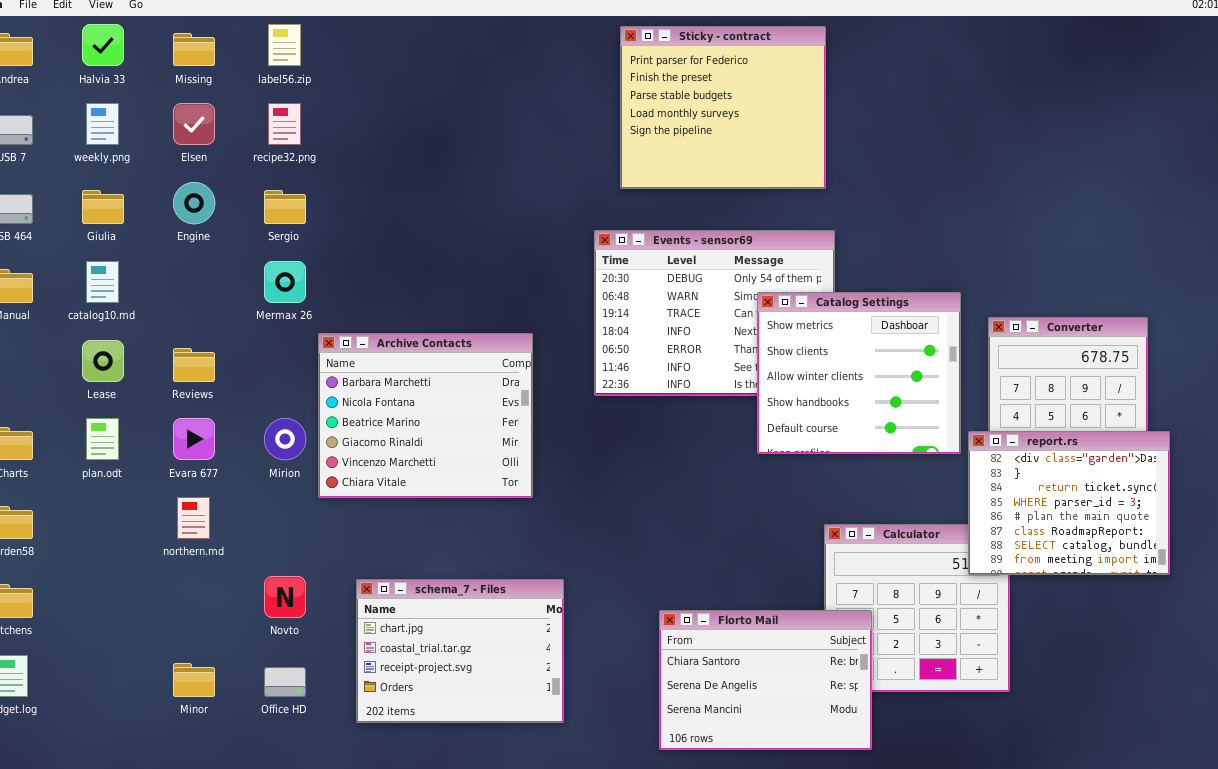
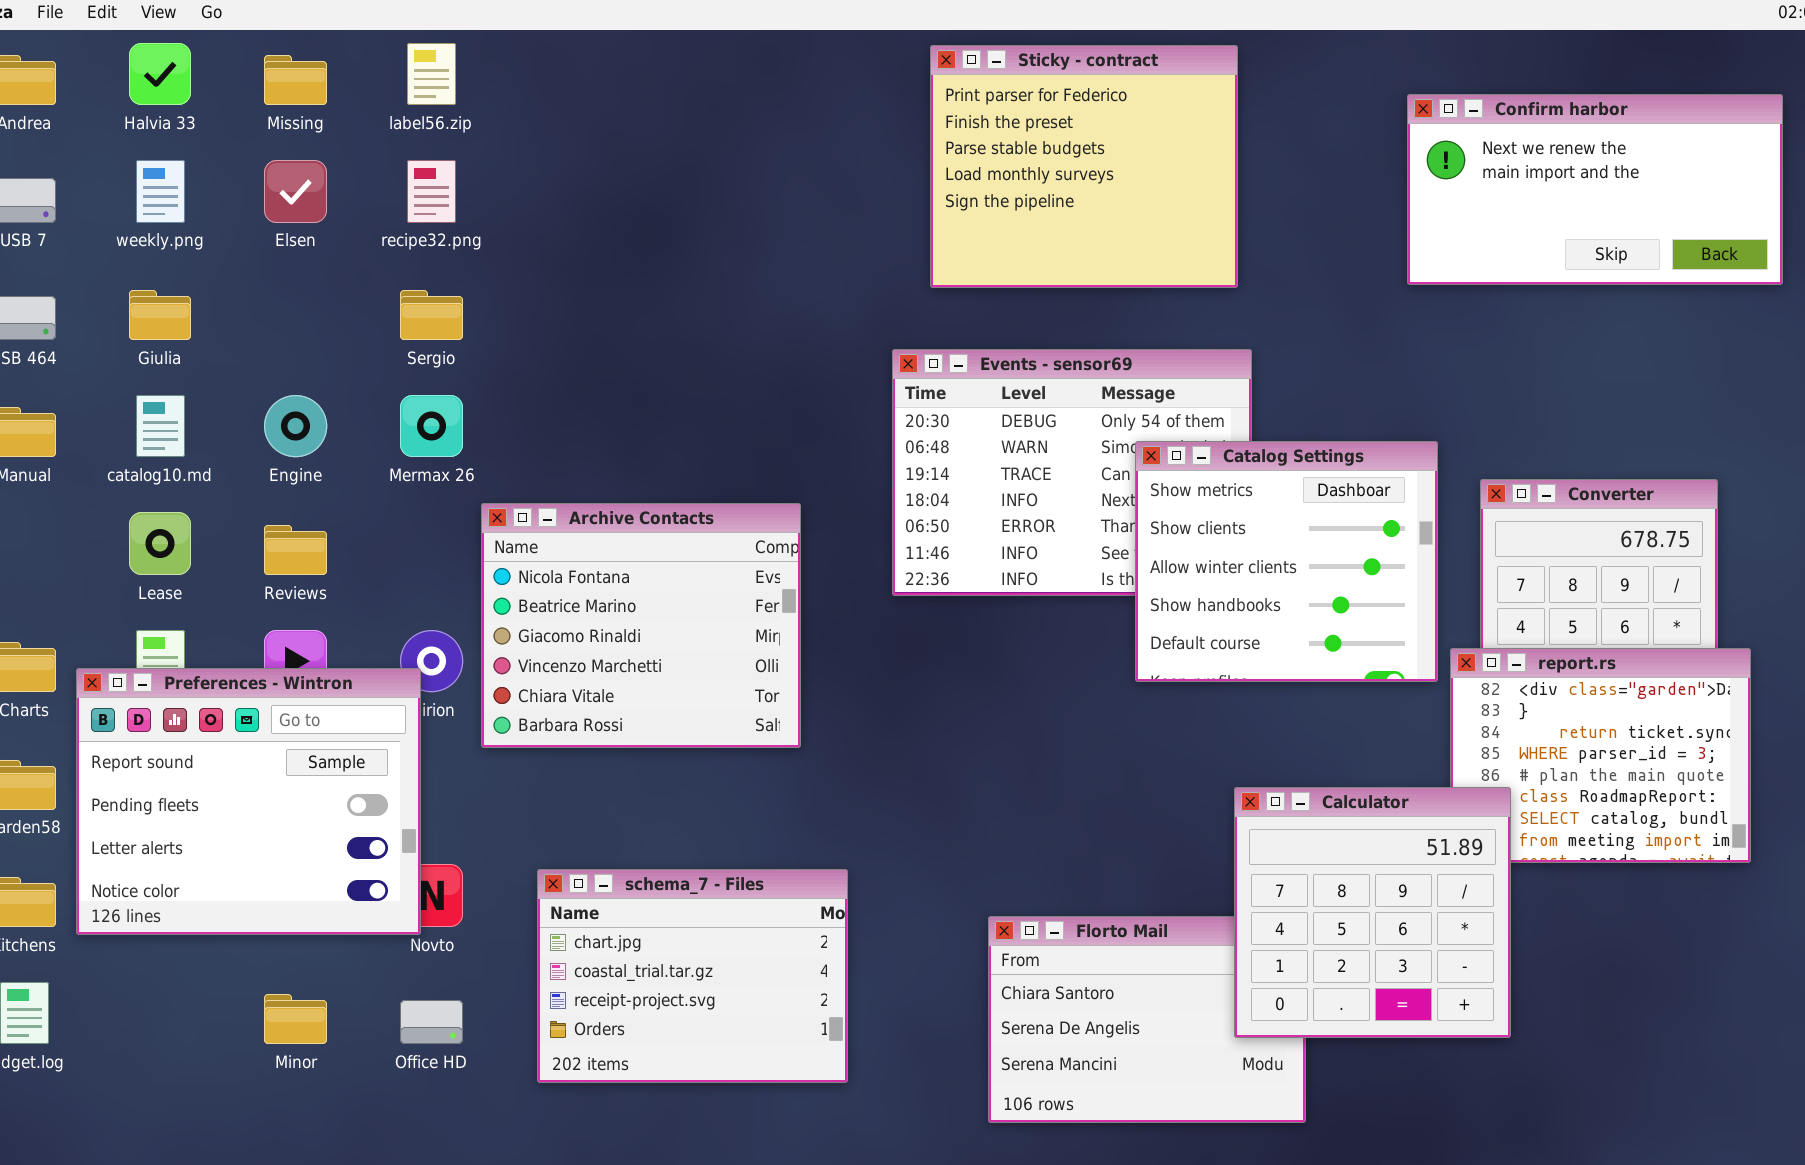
Confirm harbor: none -> [1407,94,1783,285], opened
Engine: [173,182,215,224] -> [264,395,327,457], moved
Archive Contacts: [318,333,533,498] -> [481,503,801,748], scrolled down 1 row
Preferences - Wintron: none -> [76,668,421,935], opened
Calculator: [824,524,1010,692] -> [1234,787,1511,1038], raised

